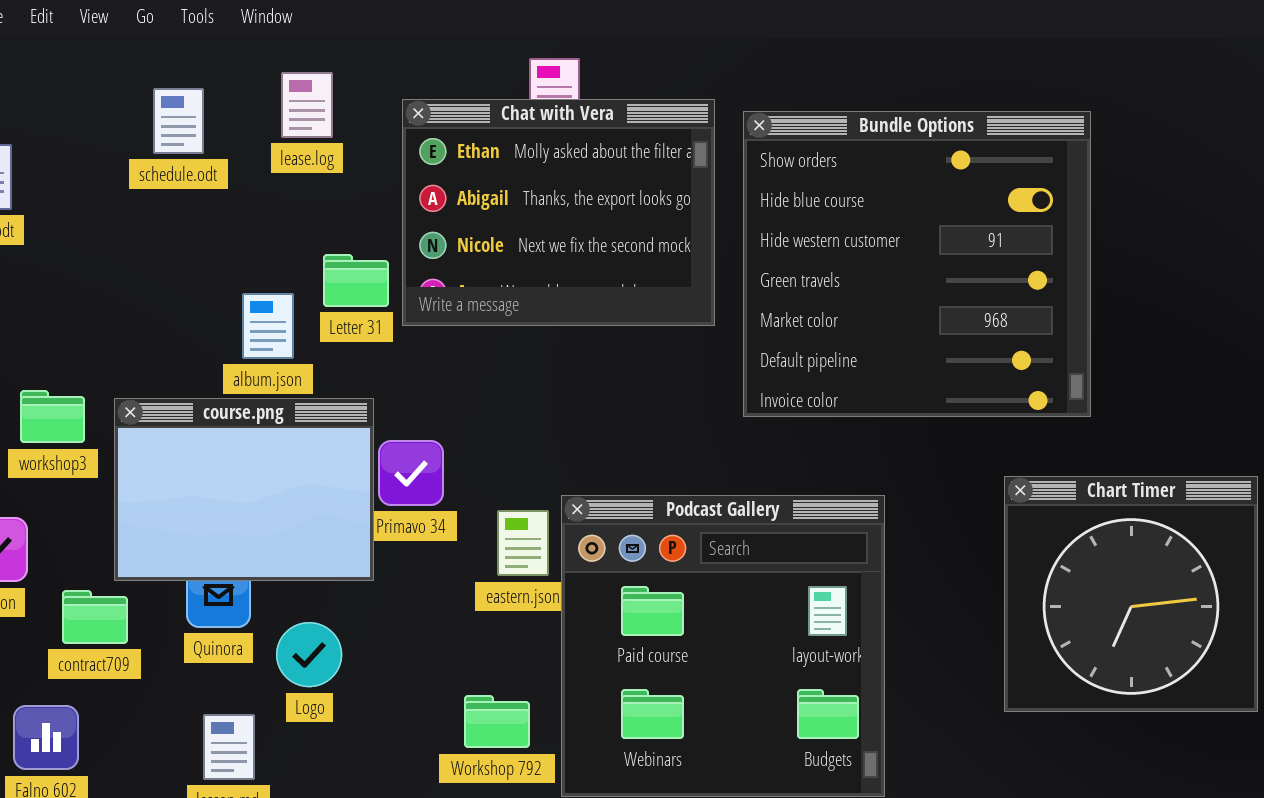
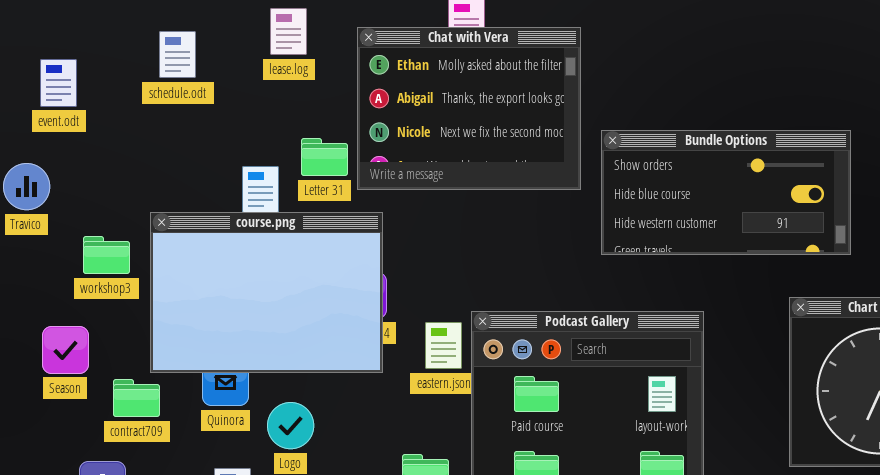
schedule.odt: [153,88,204,154] -> [159,31,196,78], moved
Bundle Options: [743,111,1091,417] -> [601,130,851,255], resized
course.png: [114,398,374,581] -> [150,212,383,373], resized

